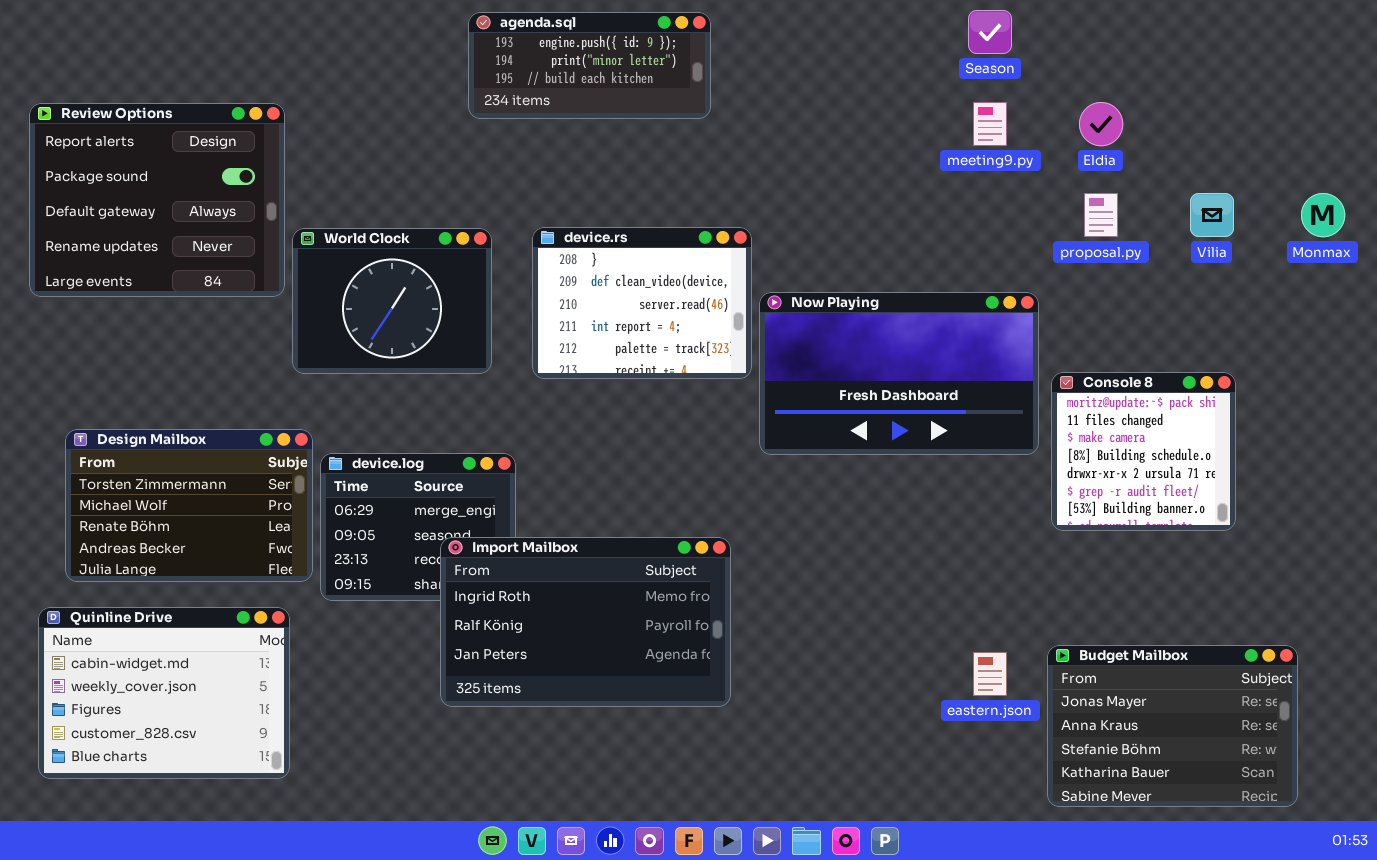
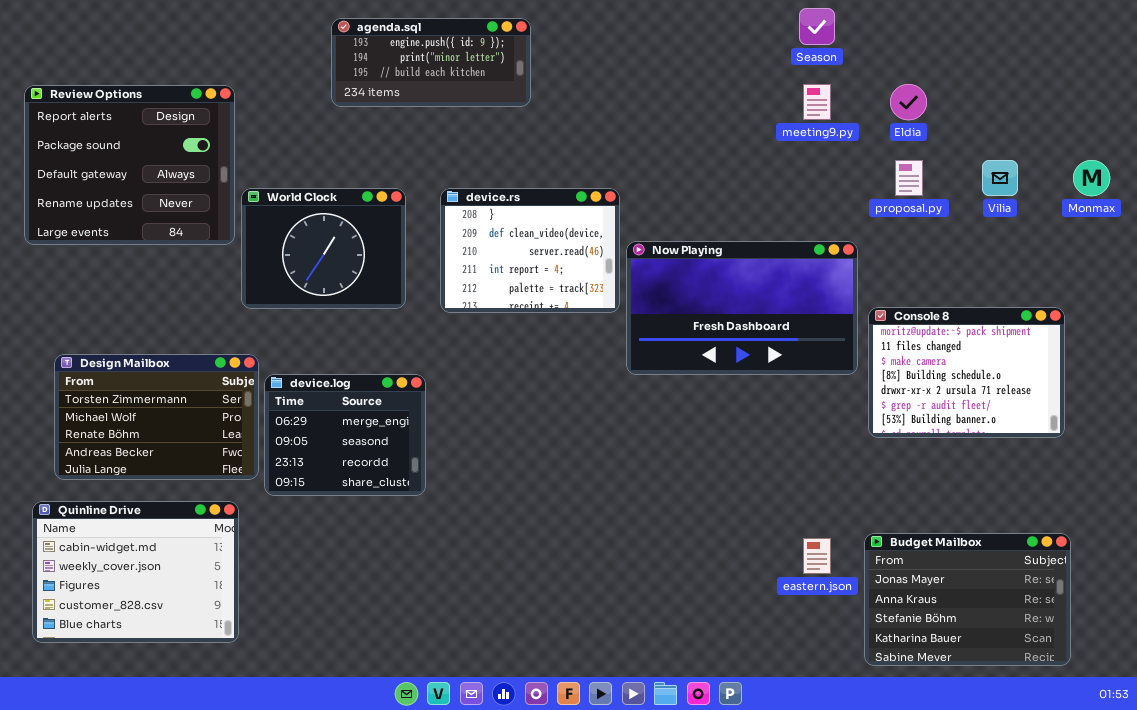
agenda.sql: [468,12,711,119] -> [331,18,531,107], moved
Console 8: [1051,372,1236,531] -> [868,307,1065,438], resized
Import Mailbox: [440,537,731,707] -> none, closed

